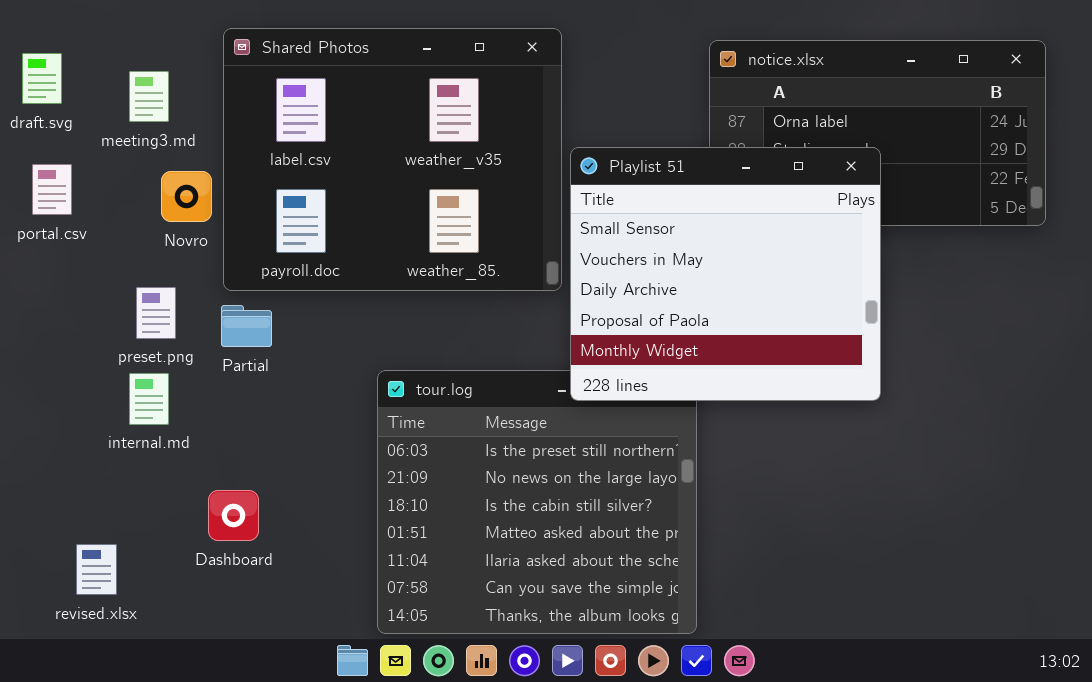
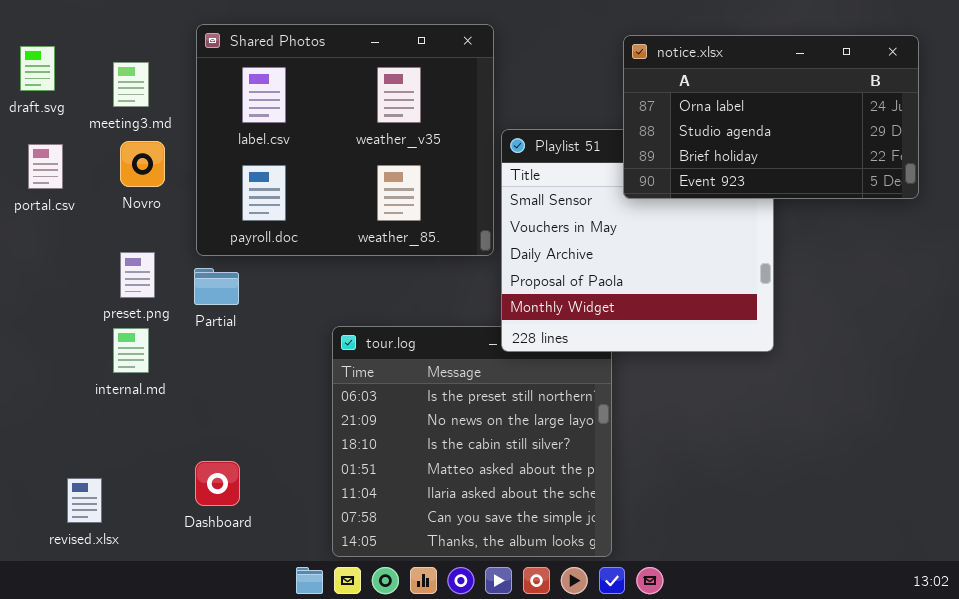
notice.xlsx: [709,40,1046,226] -> [623,35,919,199], raised
Novro: [161,171,212,222] -> [120,141,165,187], moved
Dashboard: [208,490,259,541] -> [195,461,240,506], moved

